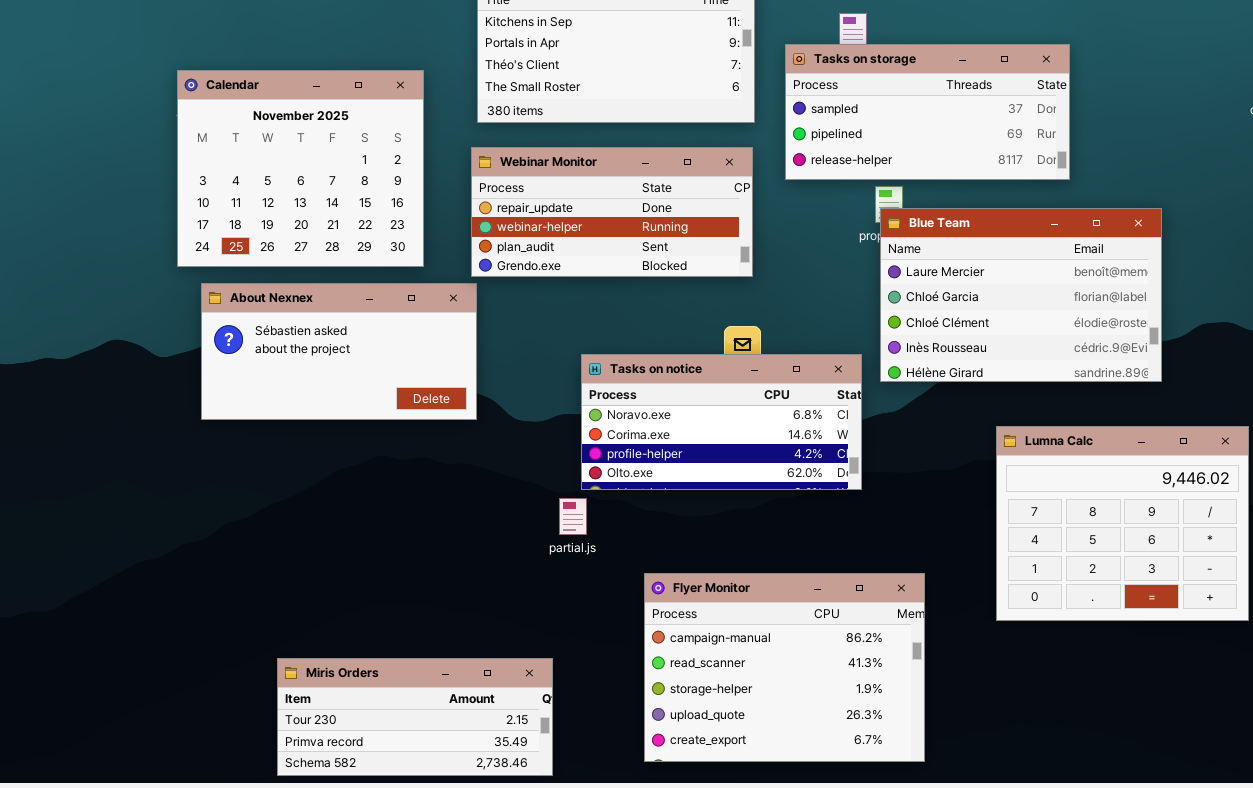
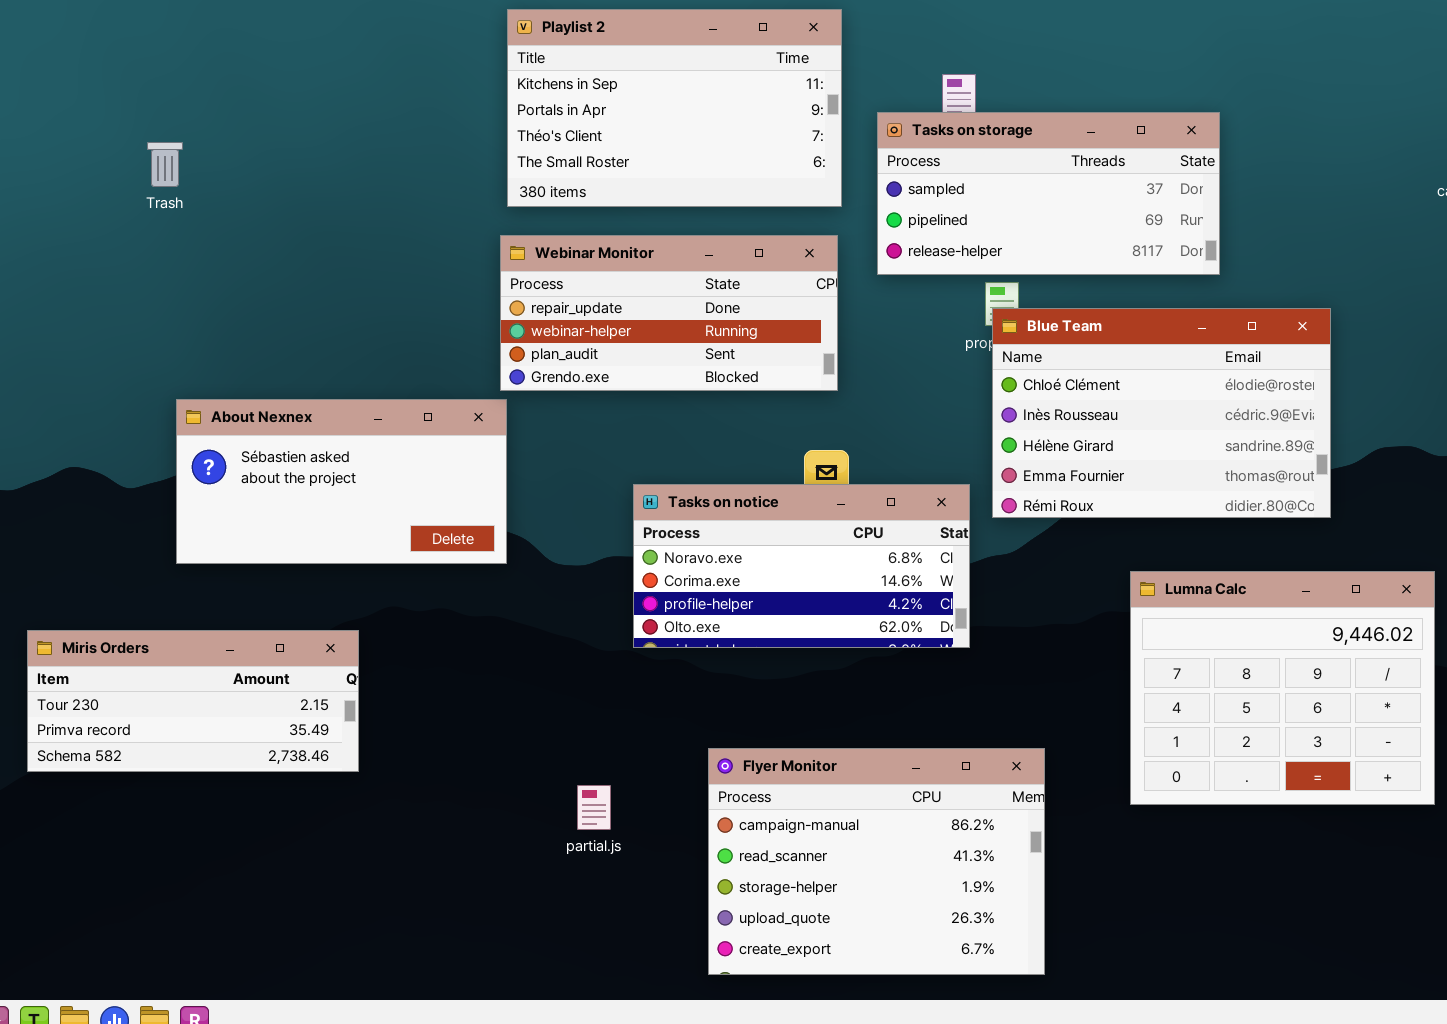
Calendar: [177,70,424,267] -> none, closed
Blue Team: [880,208,1162,382] -> [992,308,1331,518], scrolled down 2 rows
partial.js: [559,498,587,535] -> [577,785,611,830], moved
Miris Orders: [277,658,553,776] -> [27,630,359,772], moved

